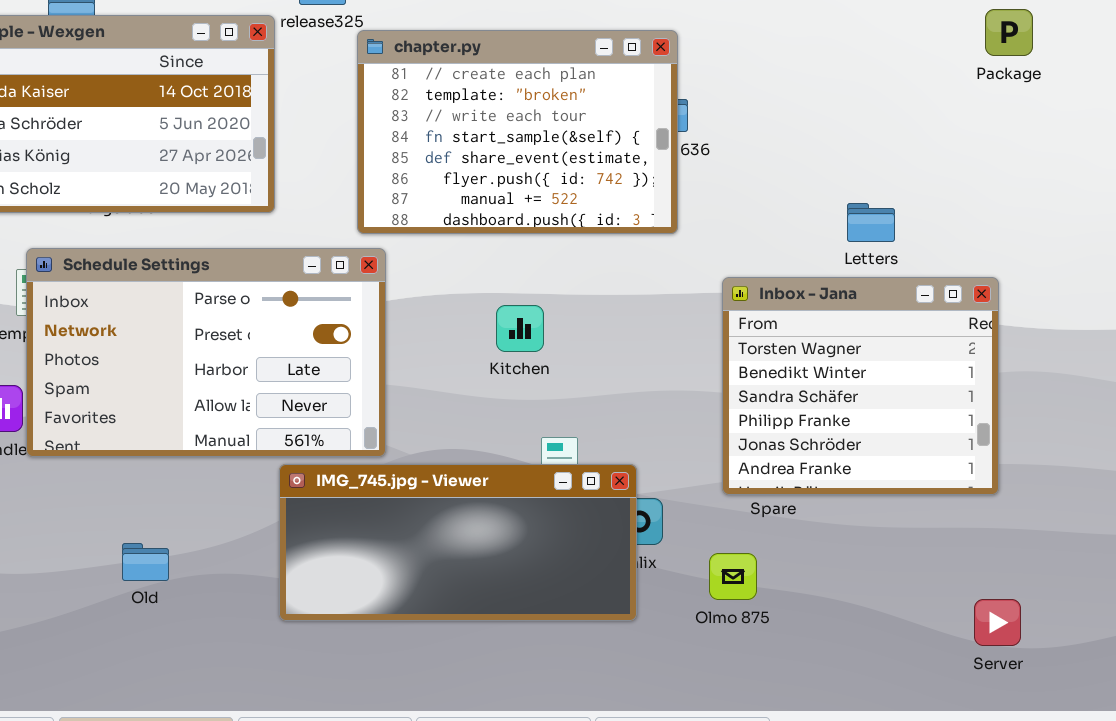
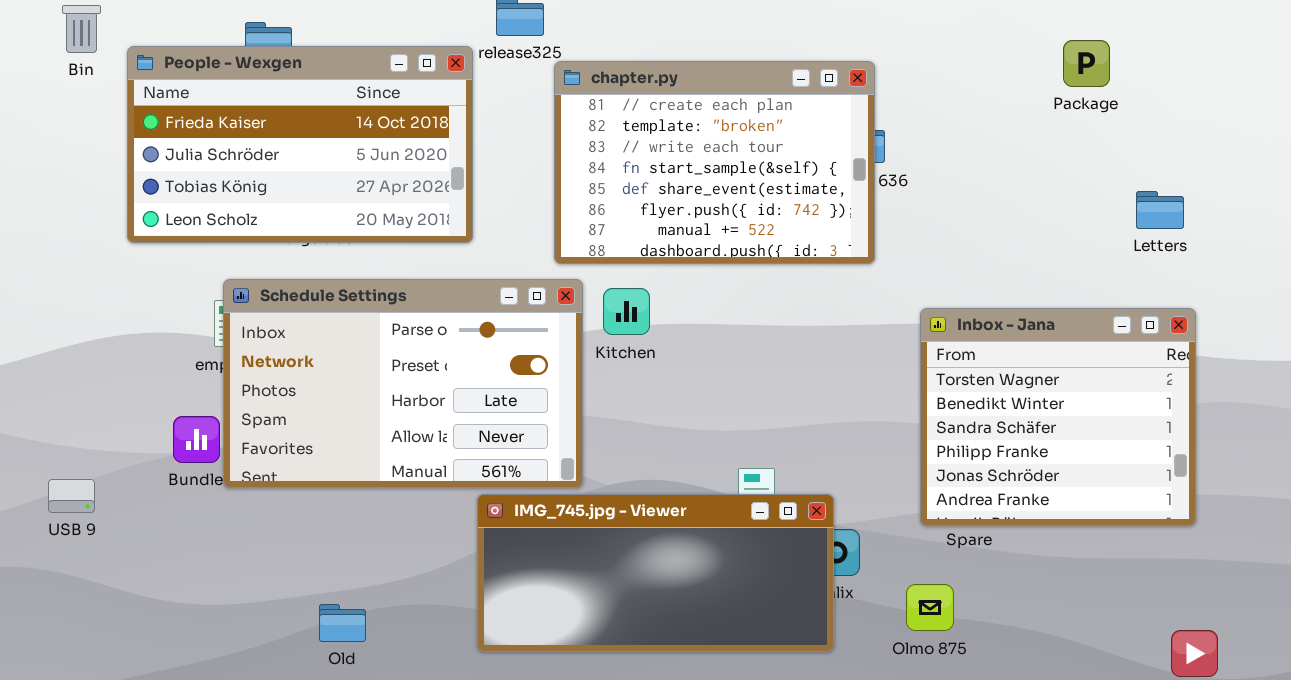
Package: [985,9,1033,56] -> [1063,40,1110,87], moved
Letters: [847,203,895,242] -> [1136,191,1184,229], moved
Kitchen: [496,305,544,352] -> [603,288,650,335], moved
Old: [122,543,169,581] -> [319,604,366,642], moved

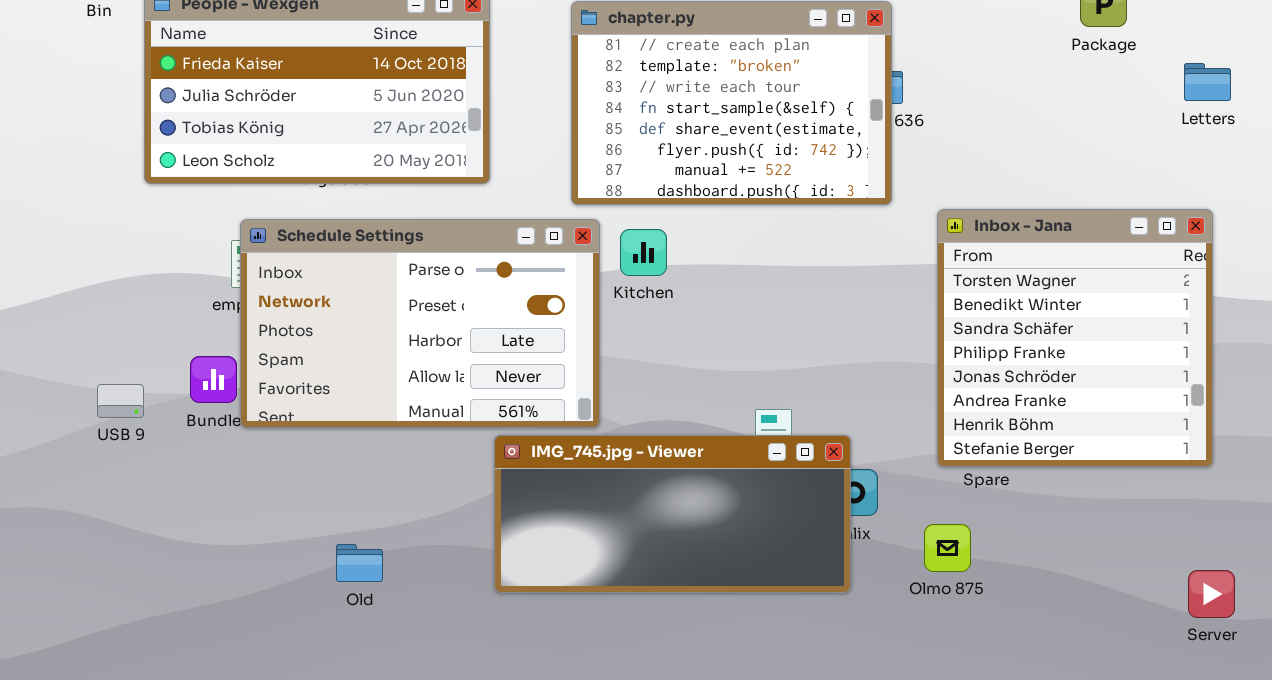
Letters: [1136,191,1184,229] -> [1184,63,1231,101], moved
Inbox - Jana: [920,308,1196,526] -> [937,209,1213,467], resized
USB 9: [48,479,95,513] -> [97,384,144,418], moved

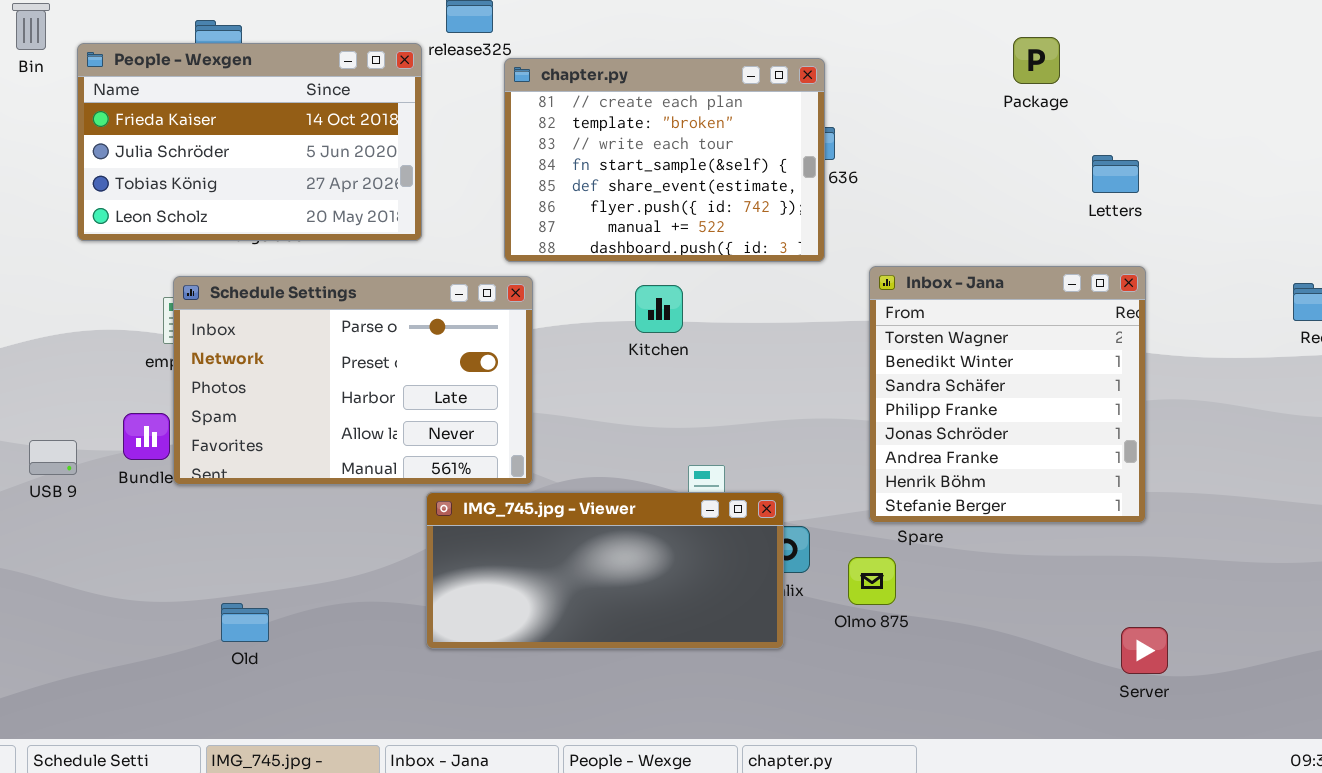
Letters: [1184,63,1231,101] -> [1092,155,1139,193], moved
Kitchen: [620,229,667,276] -> [635,285,683,333], moved
Olmo 875: [924,524,971,572] -> [848,557,896,605], moved
Old: [336,544,383,582] -> [221,603,269,642], moved

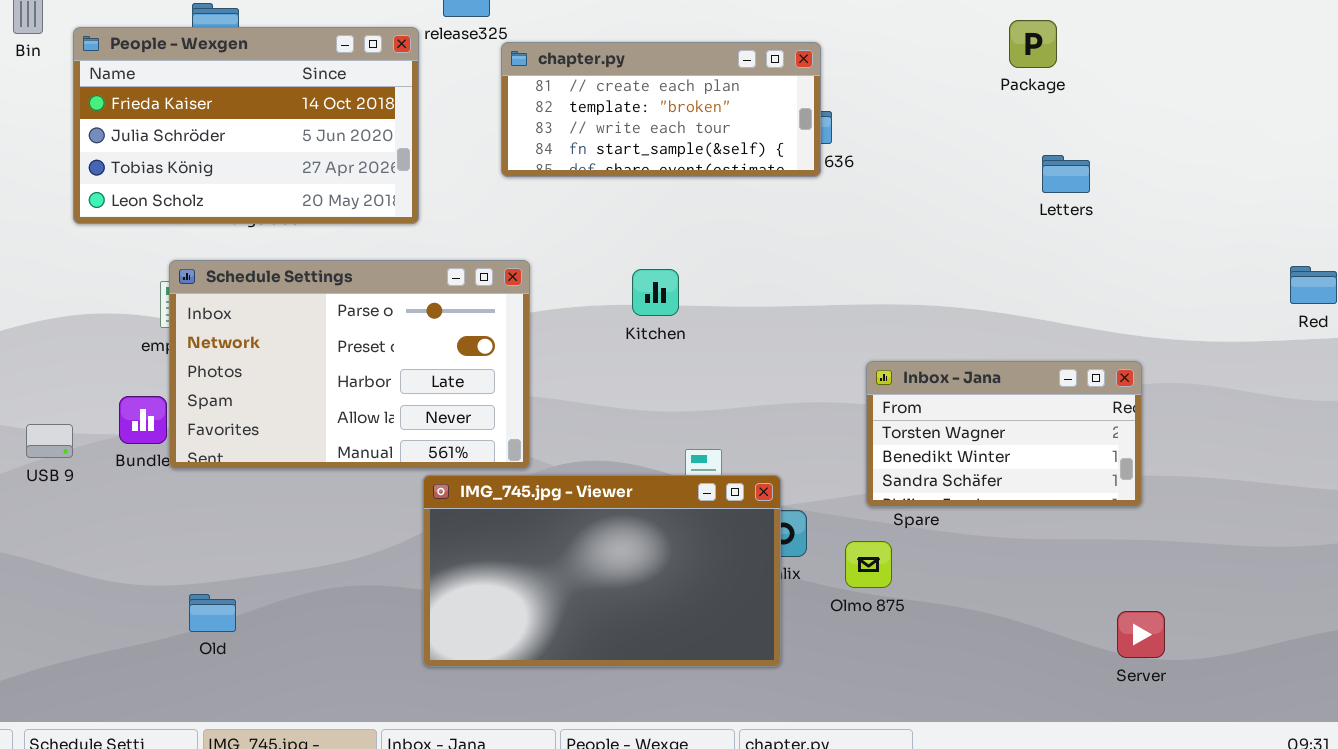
chapter.py: [504,58,825,262] -> [501,42,821,177], resized
Letters: [1092,155,1139,193] -> [1042,155,1090,193], moved
Inbox - Jana: [869,266,1146,523] -> [866,361,1142,507], resized
IMG_745.jpg - Viewer: [426,492,784,649] -> [423,475,781,667], resized
Old: [221,603,269,642] -> [189,594,236,632], moved

